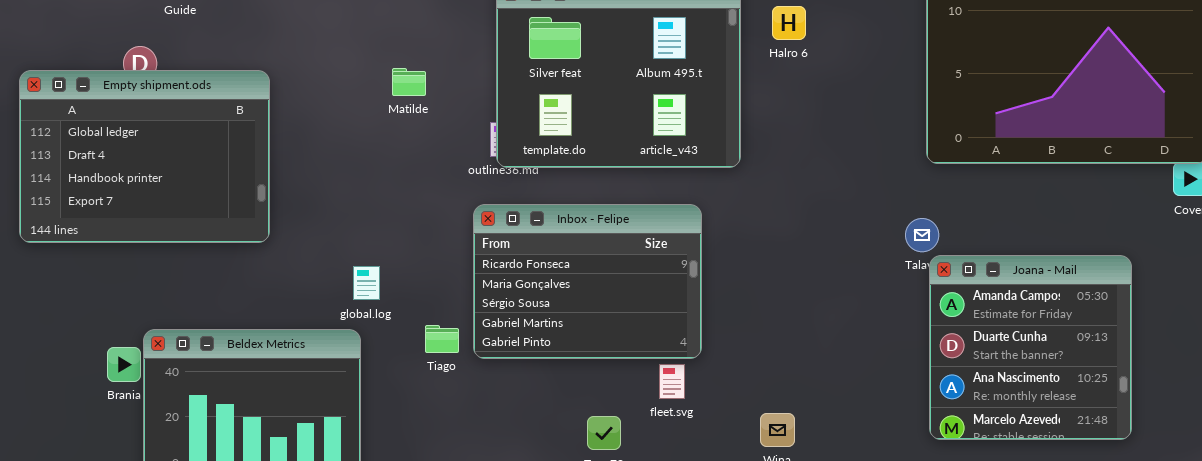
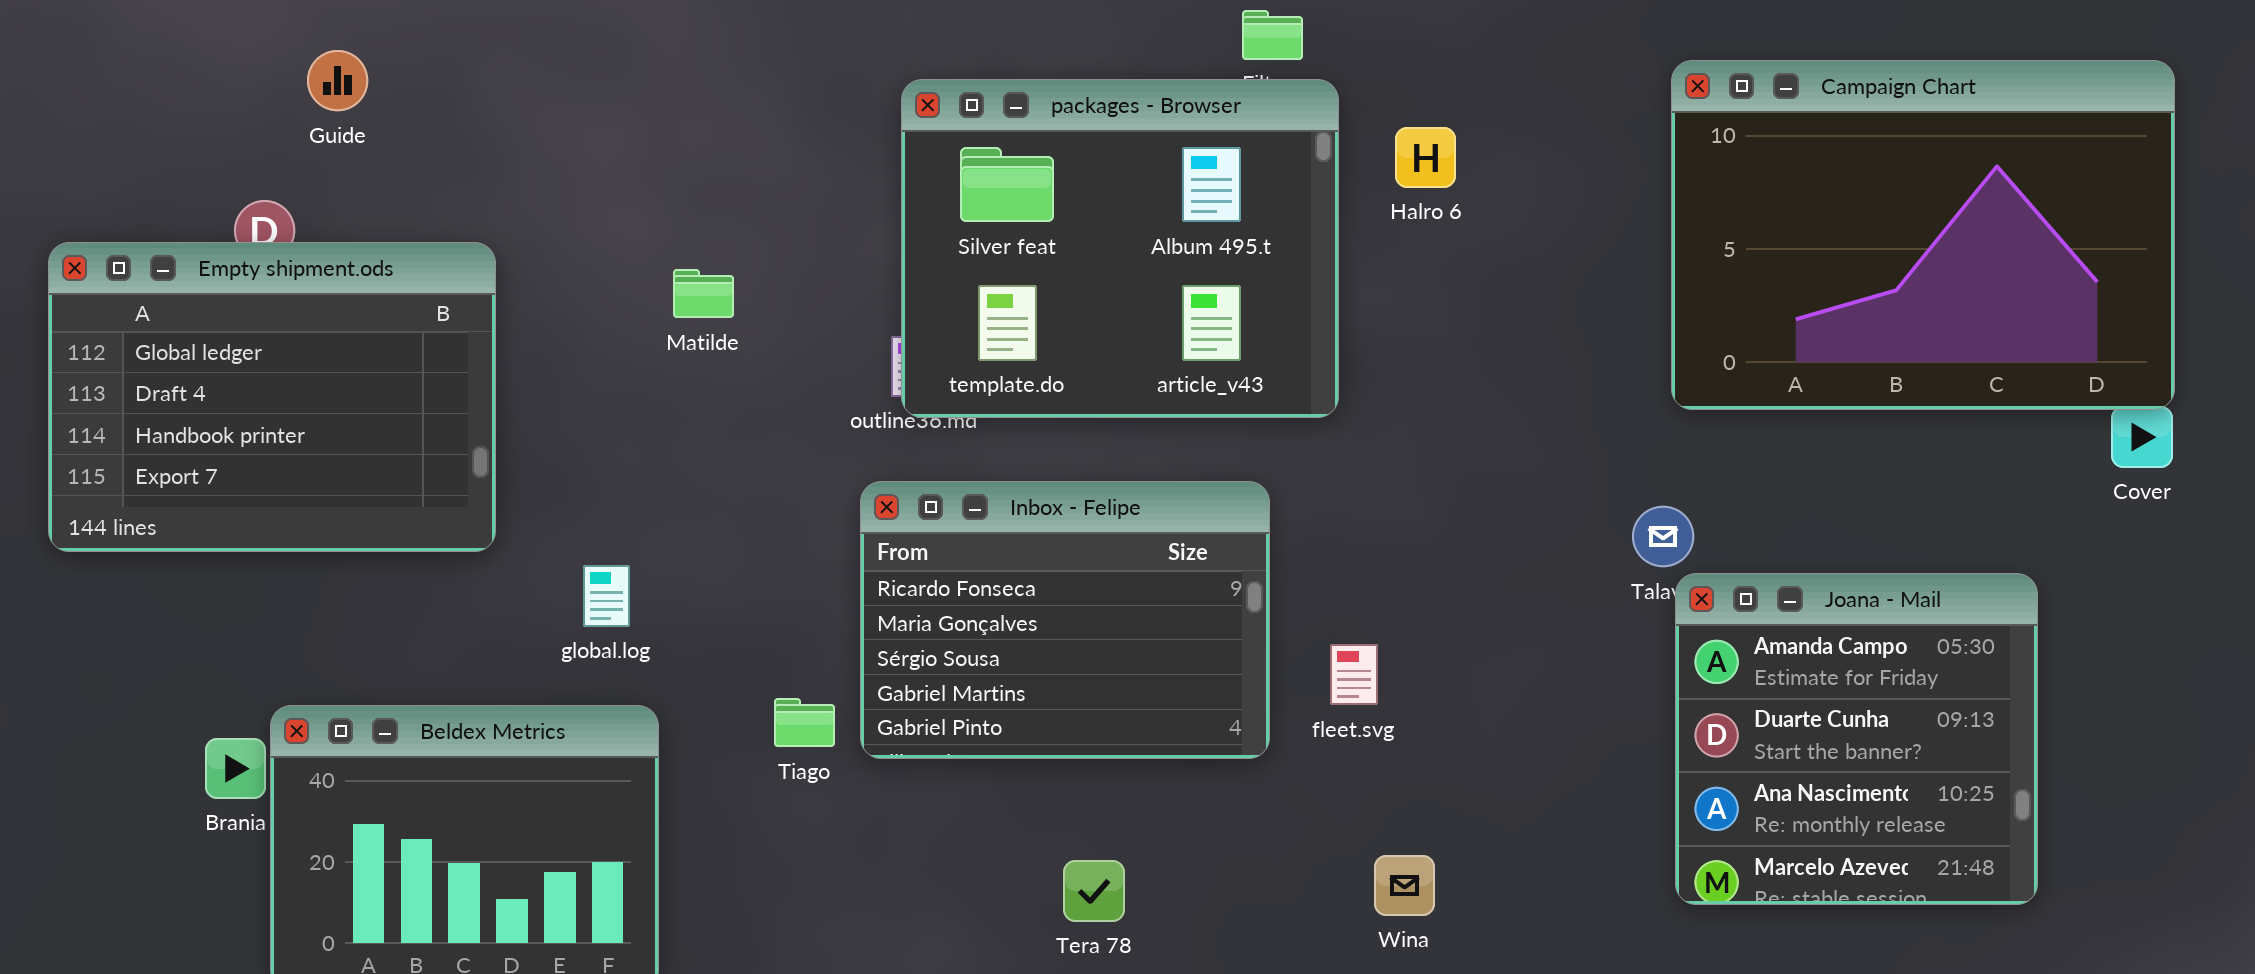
Matilde: [392,68,426,96] -> [673,269,734,318], moved
global.log: [353,266,380,300] -> [583,565,630,627], moved
fleet.svg: [659,364,685,399] -> [1330,644,1378,705], moved

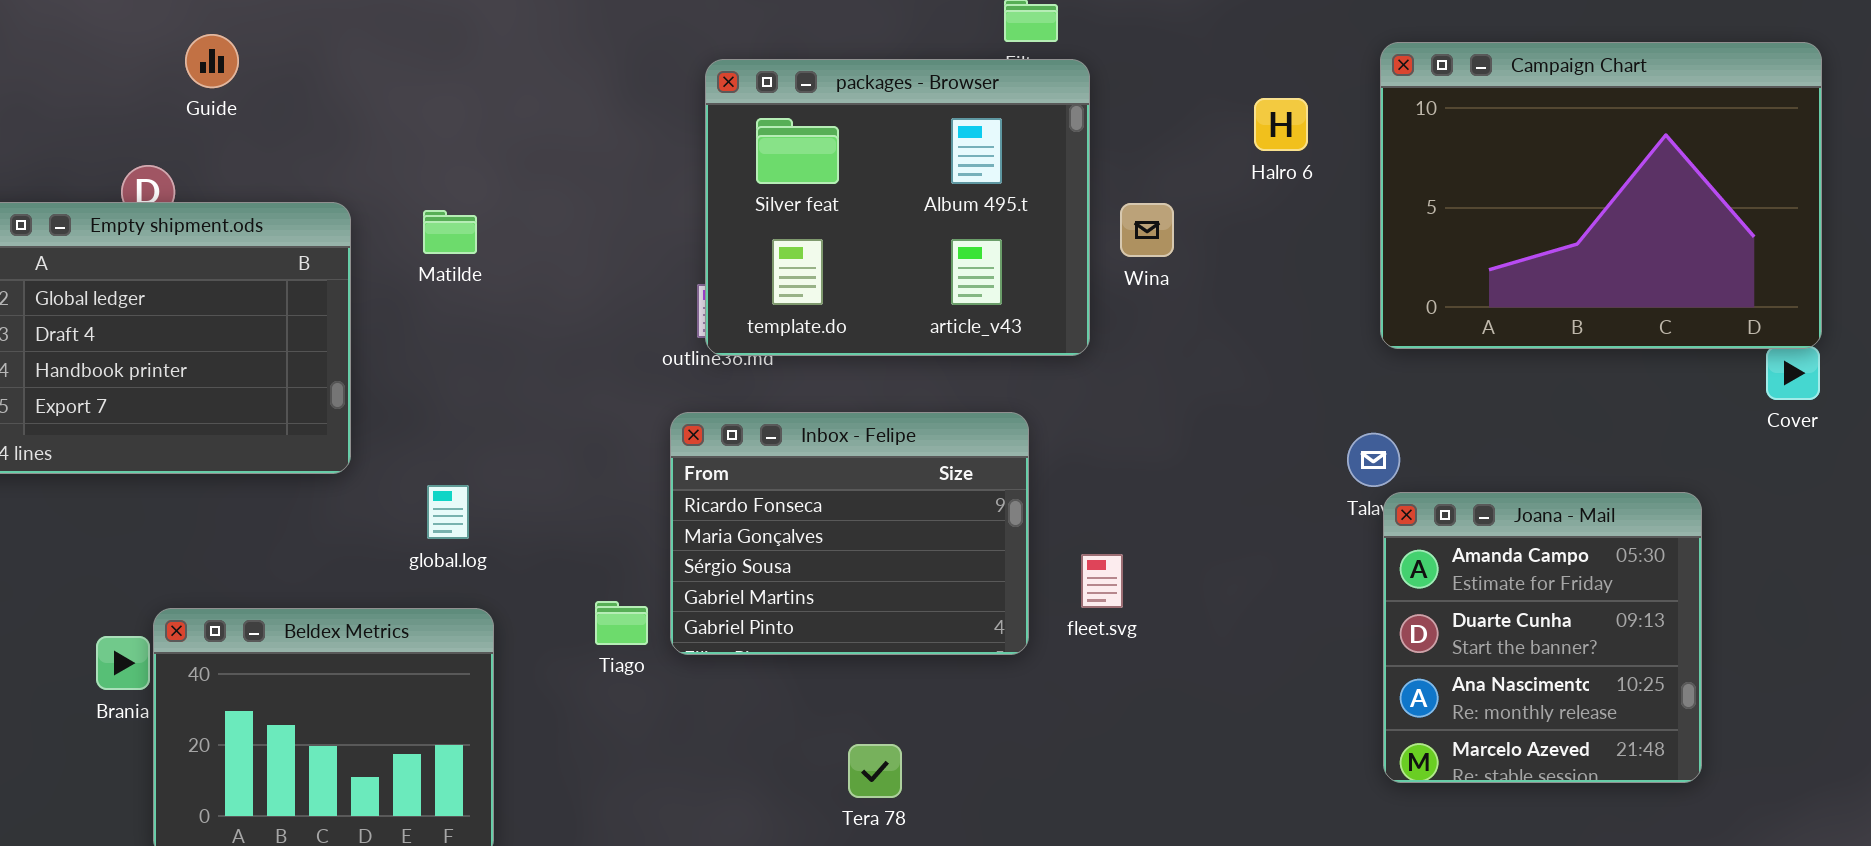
Halro 6: [1395,127,1456,188] -> [1254,98,1308,151], moved
Matilde: [673,269,734,318] -> [423,210,477,254], moved
Wina: [1374,855,1435,916] -> [1120,203,1174,257], moved

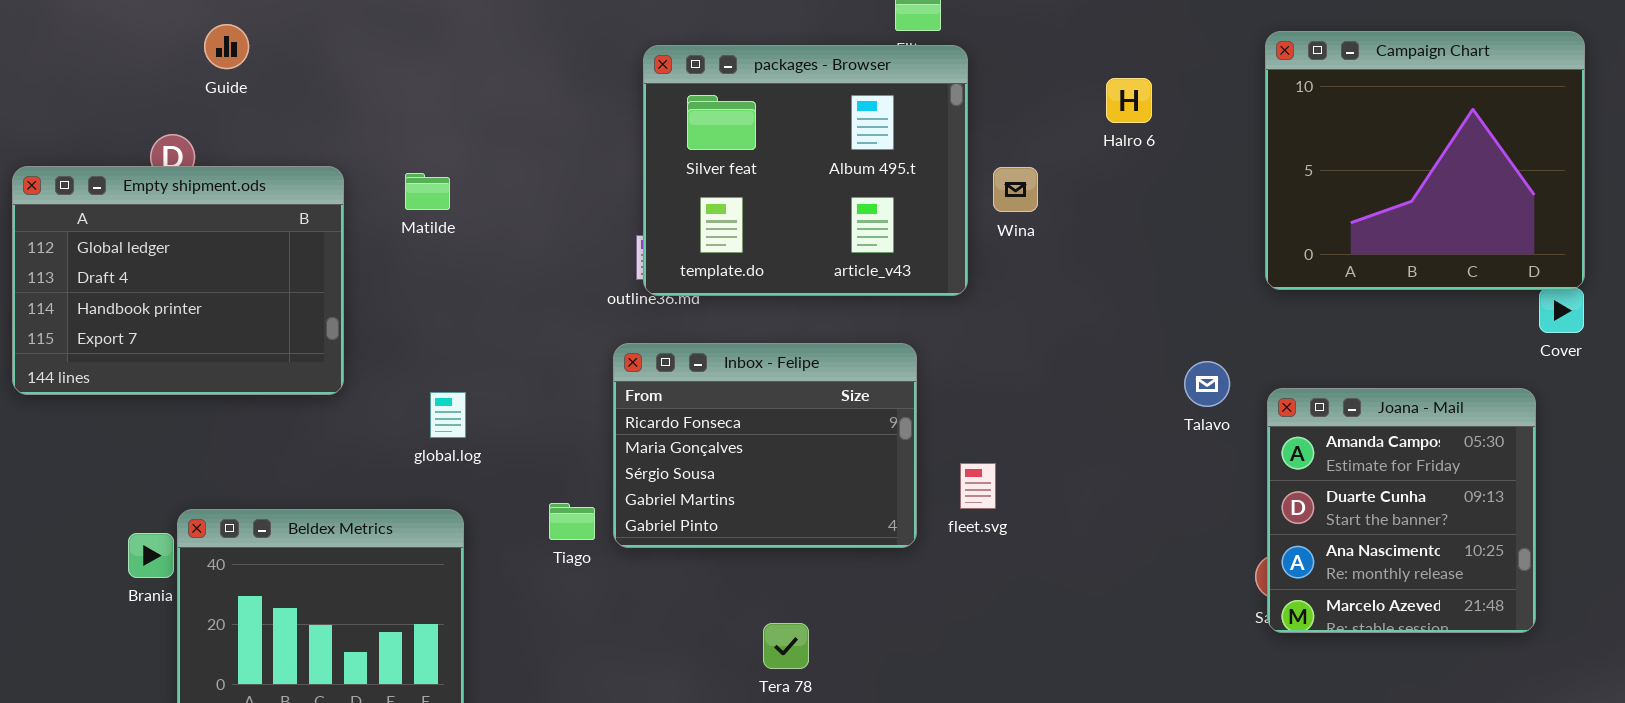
Campaign Chart: [1380,42,1822,349] -> [1265,31,1585,290], resized
global.log: [427,485,469,539] -> [430,392,466,438], moved
Joana - Mail: [1383,492,1702,783] -> [1267,388,1536,633], moved

